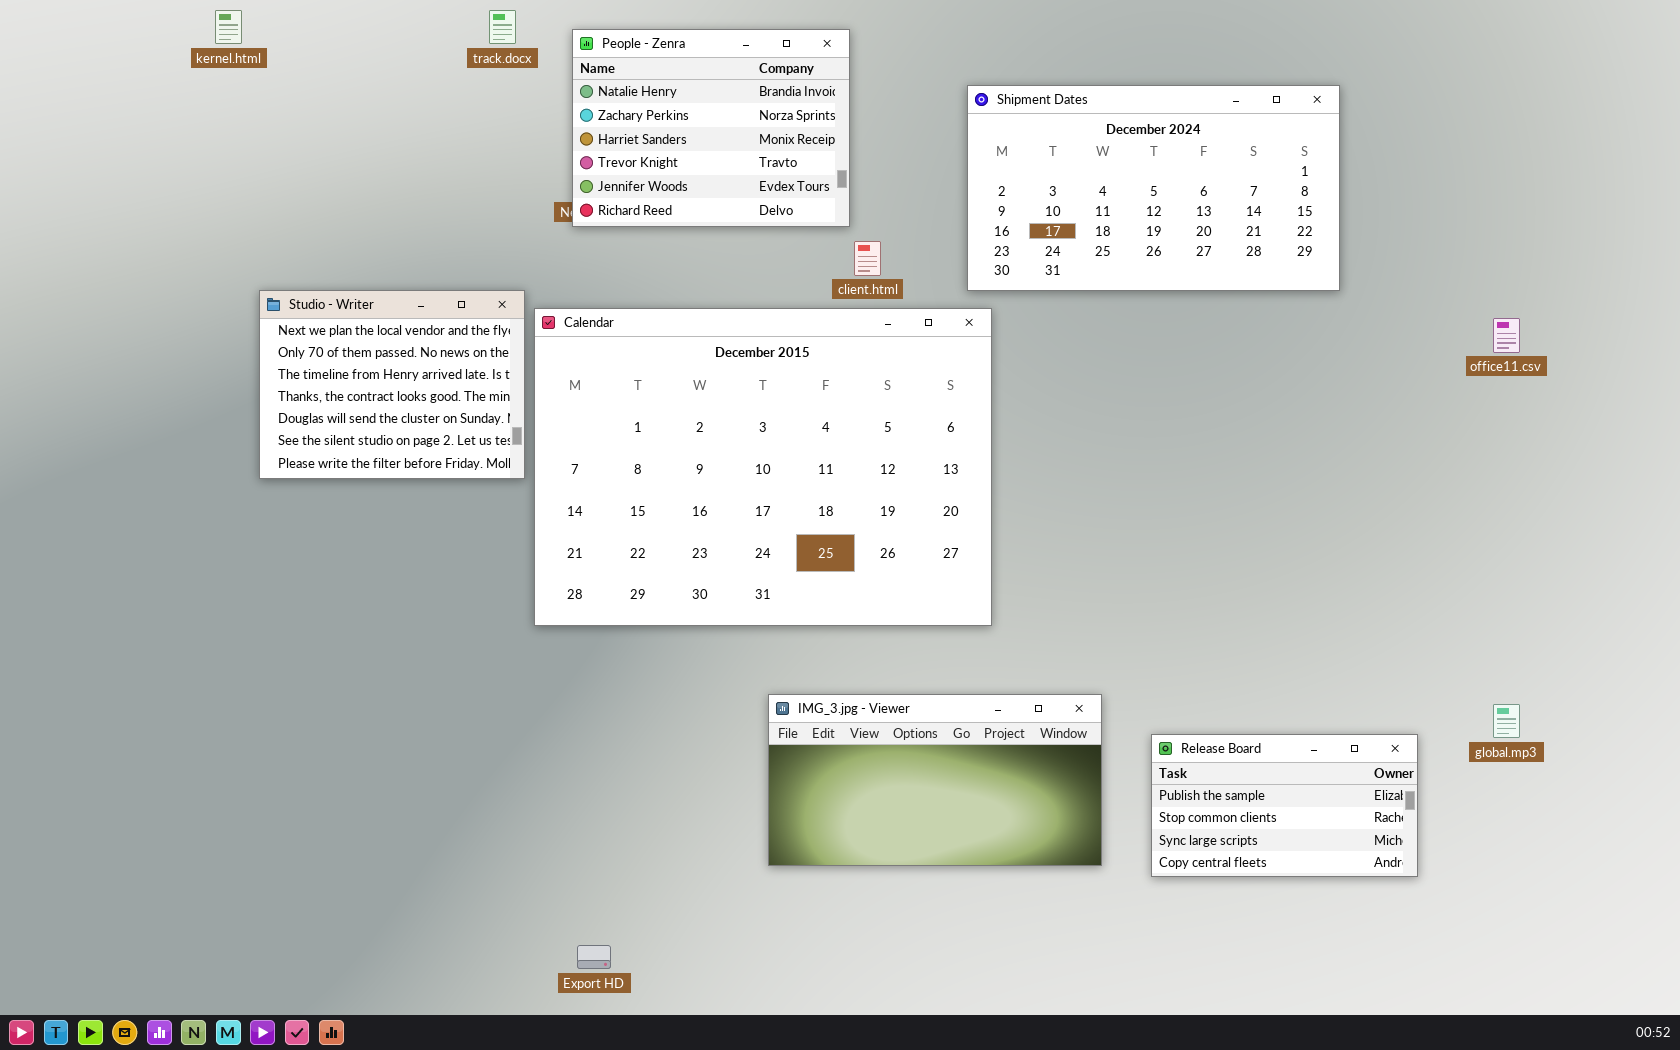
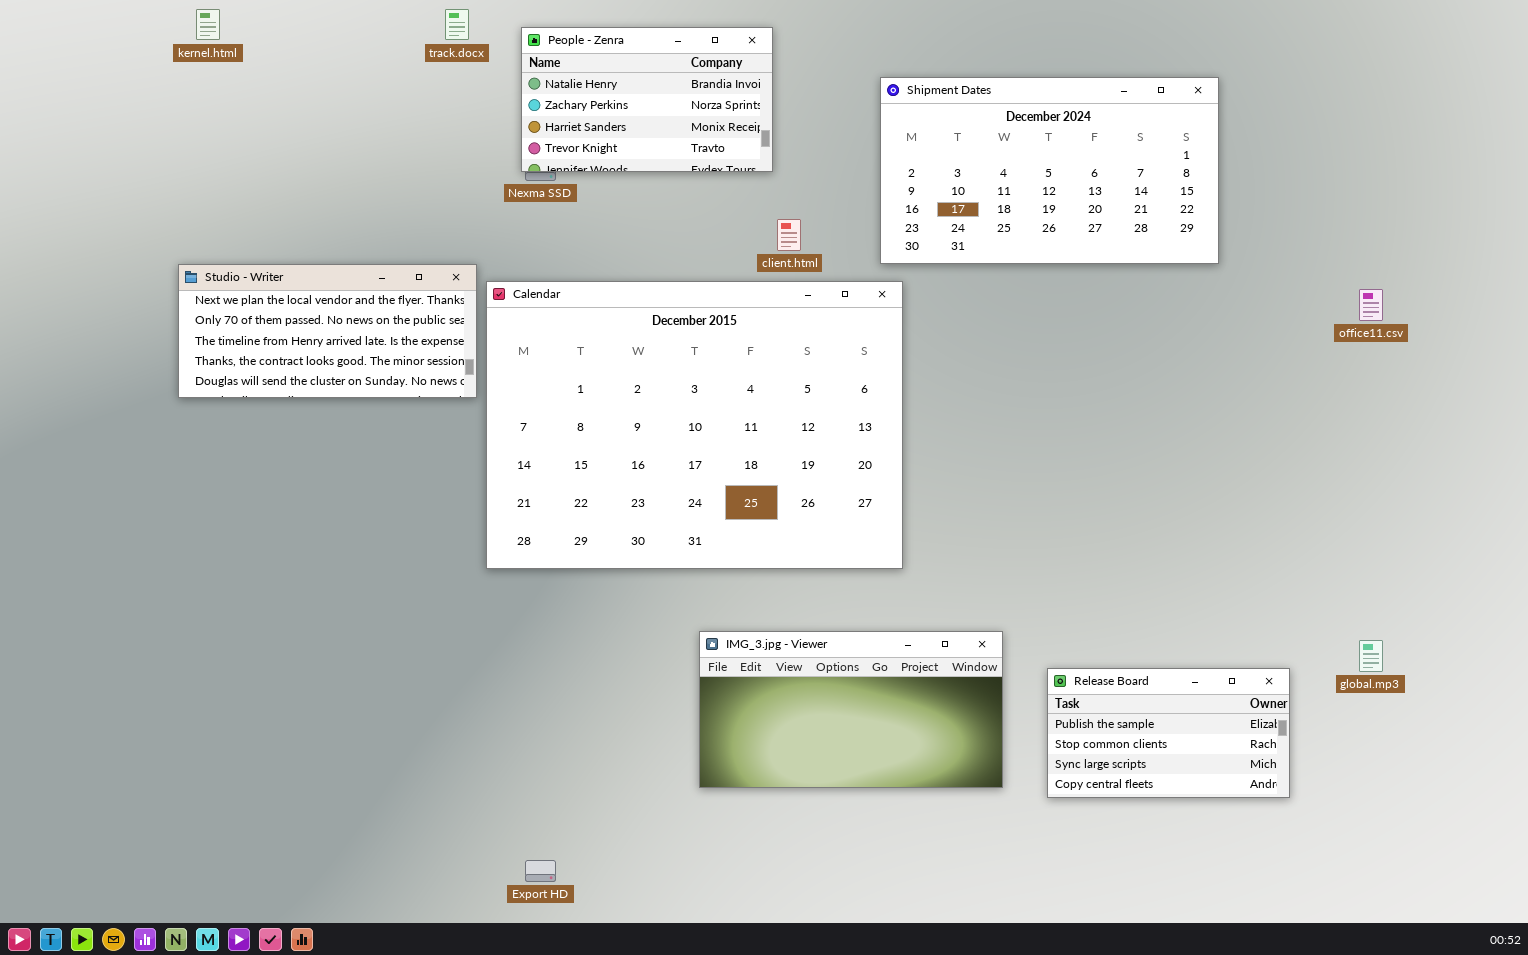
People - Zenra: [572,29,850,227] -> [521,27,773,172], resized
Studio - Writer: [259,290,525,479] -> [178,264,477,398], resized

